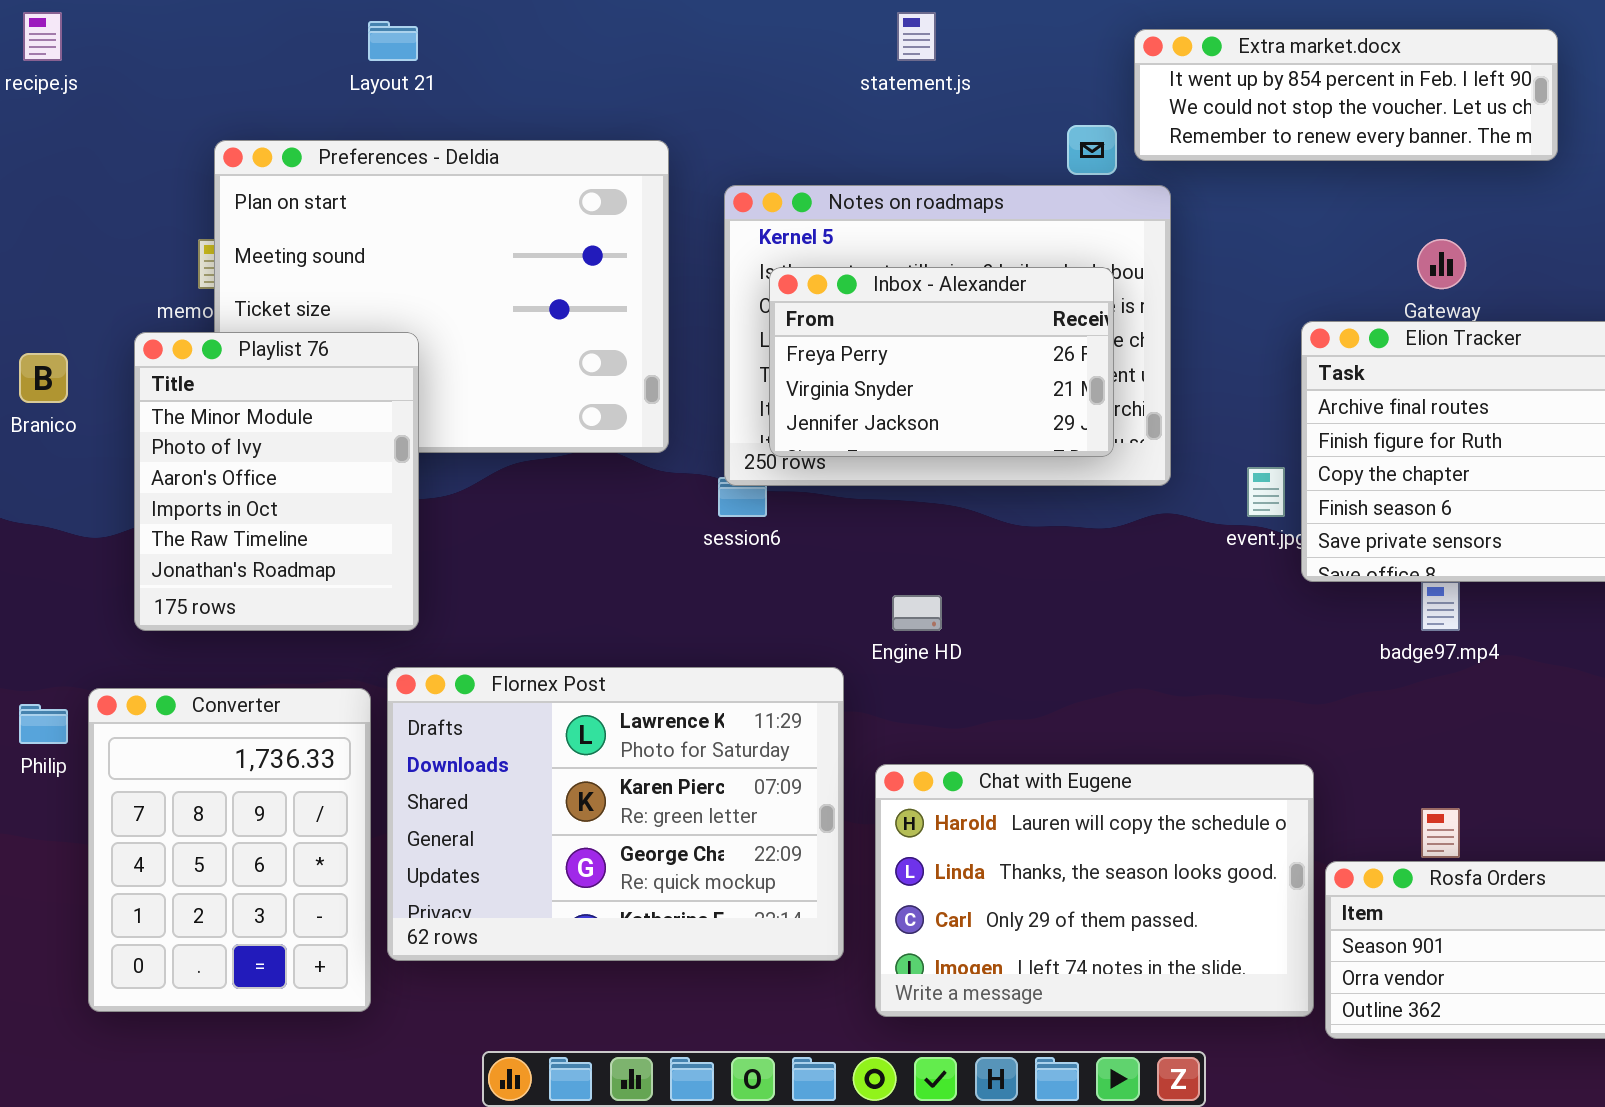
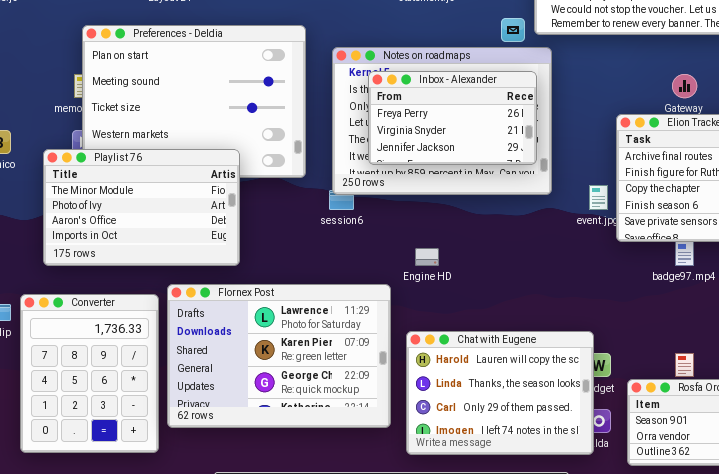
Inbox - Alexander: [769,267,1114,457] -> [368,71,537,165], moved
Playlist 76: [134,332,419,631] -> [43,149,240,266], resized
Chat with Eugene: [875,764,1314,1017] -> [406,331,594,455], resized

